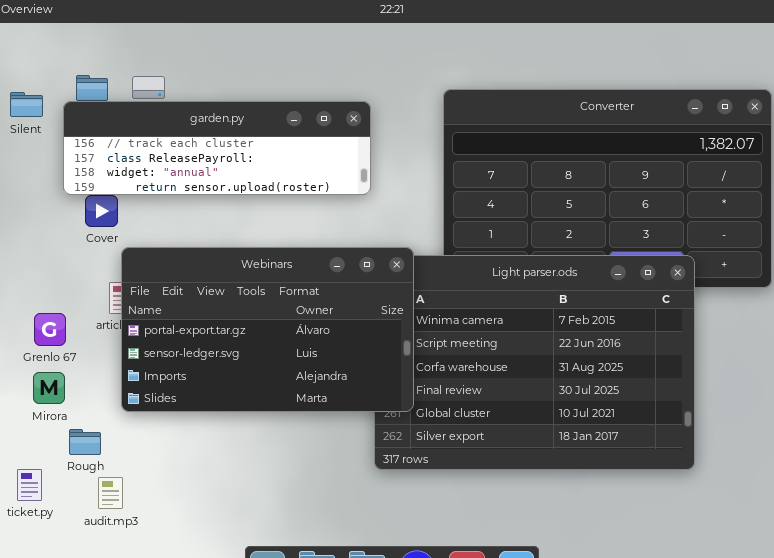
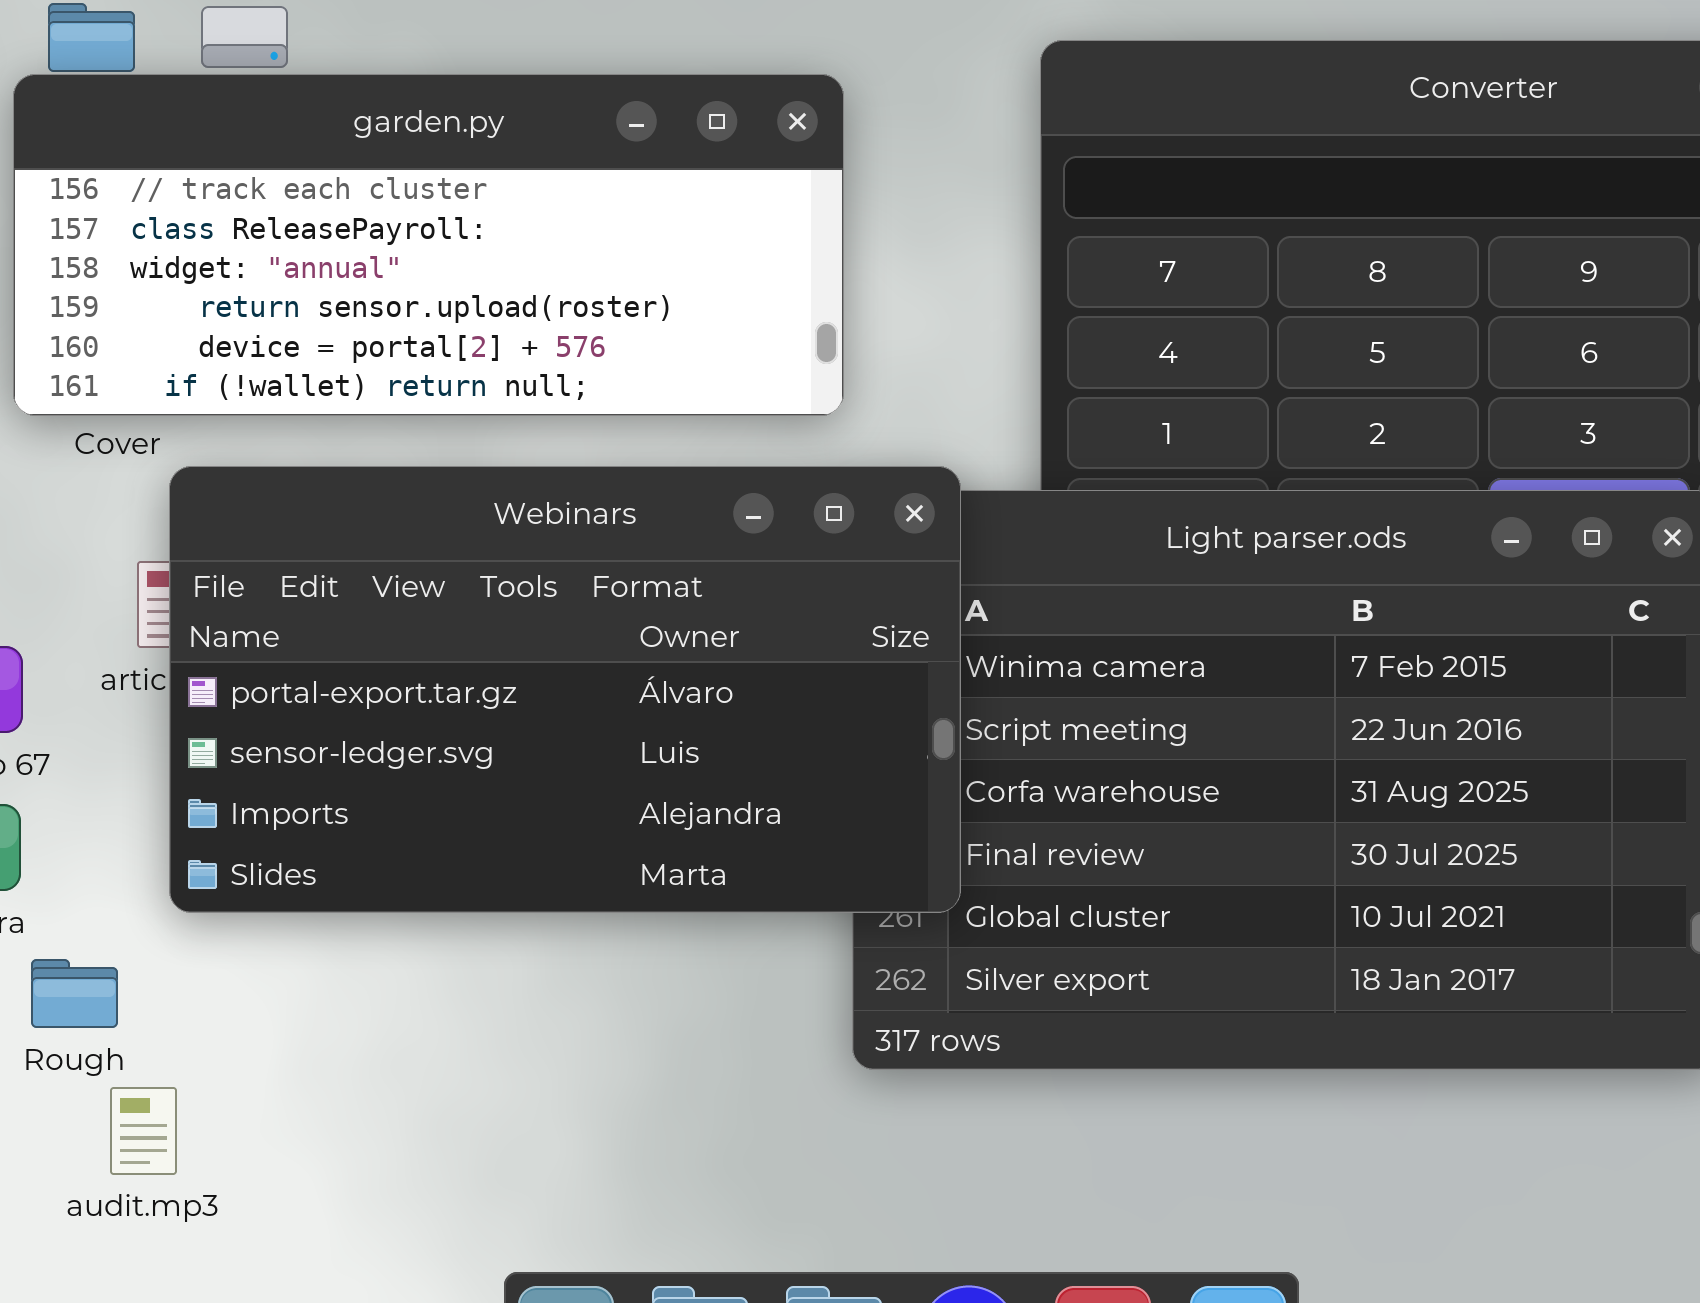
garden.py: [63,101,371,195] -> [13,74,844,416], resized

